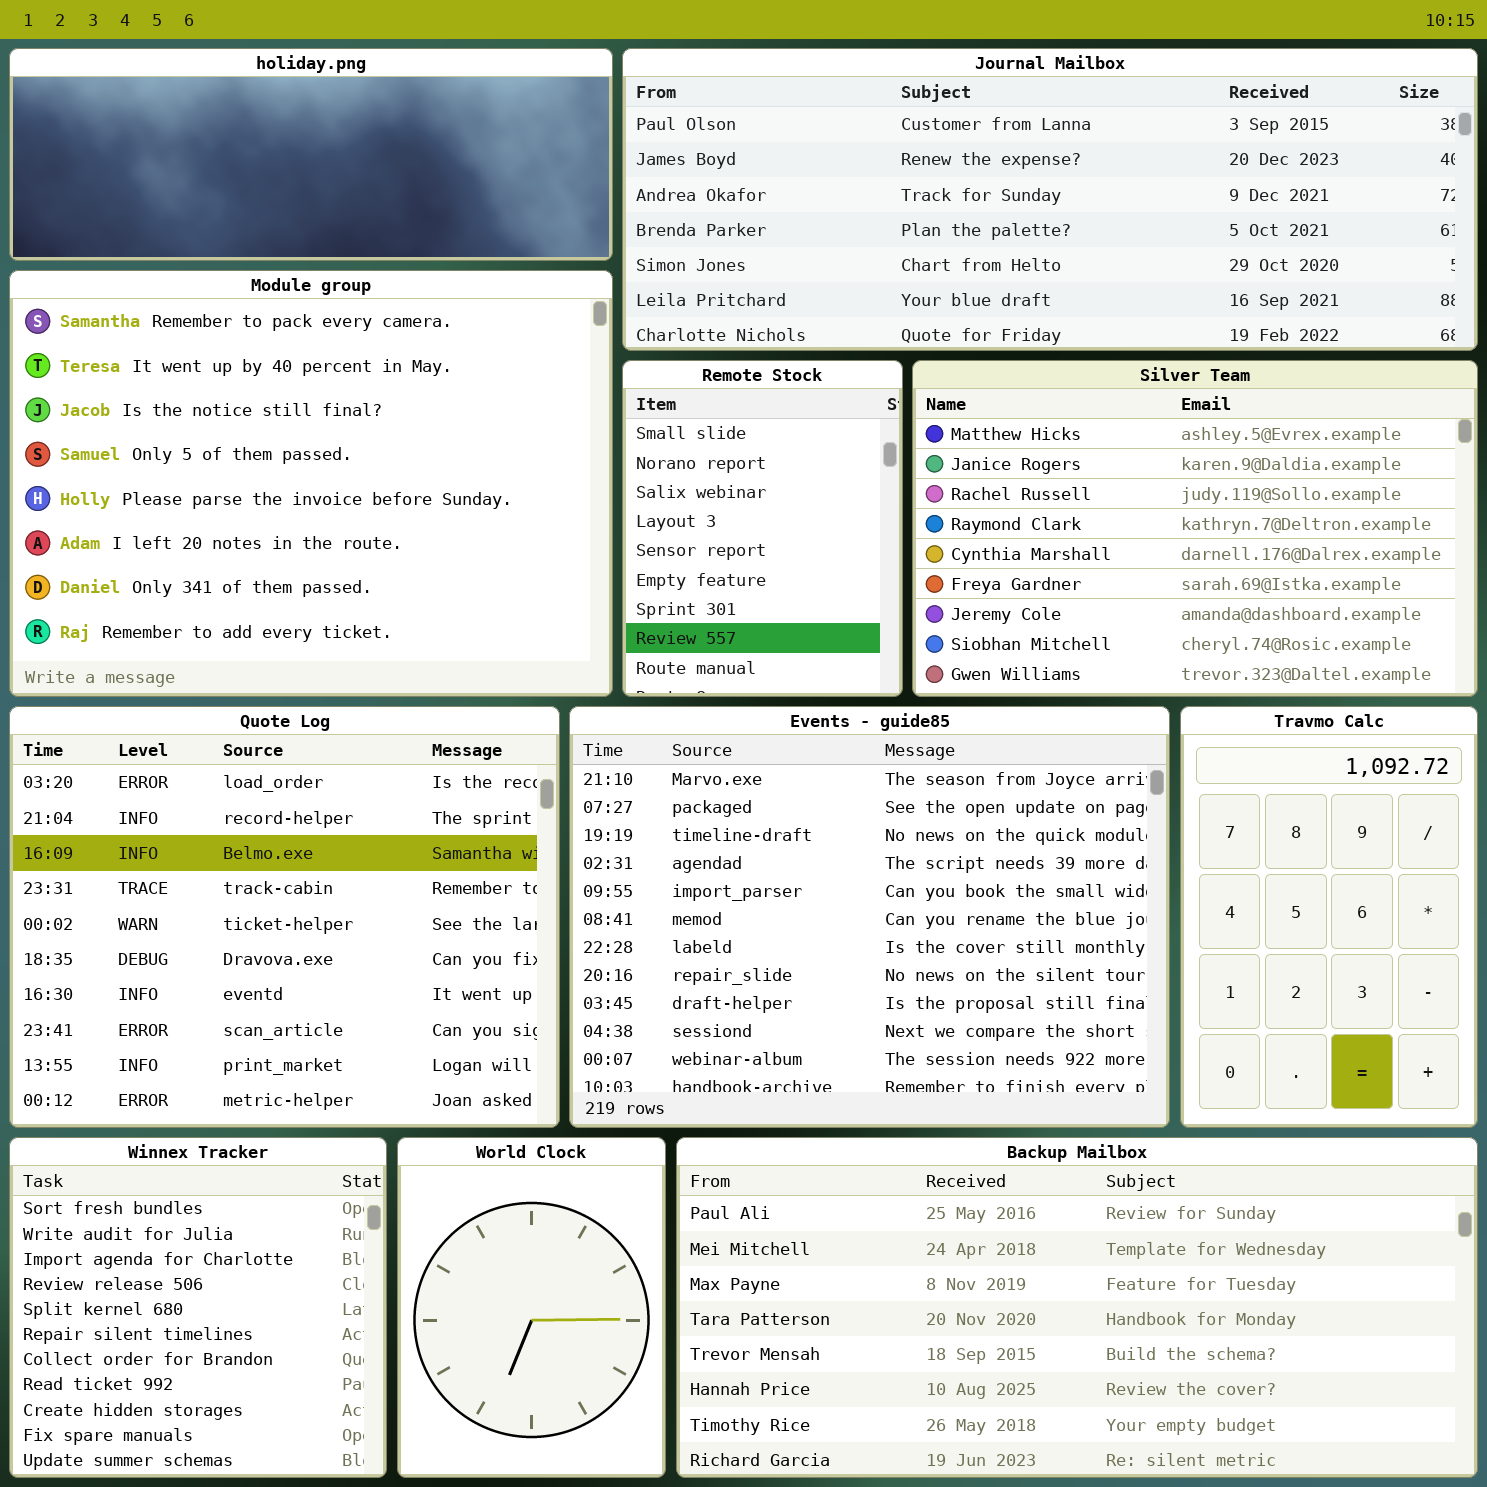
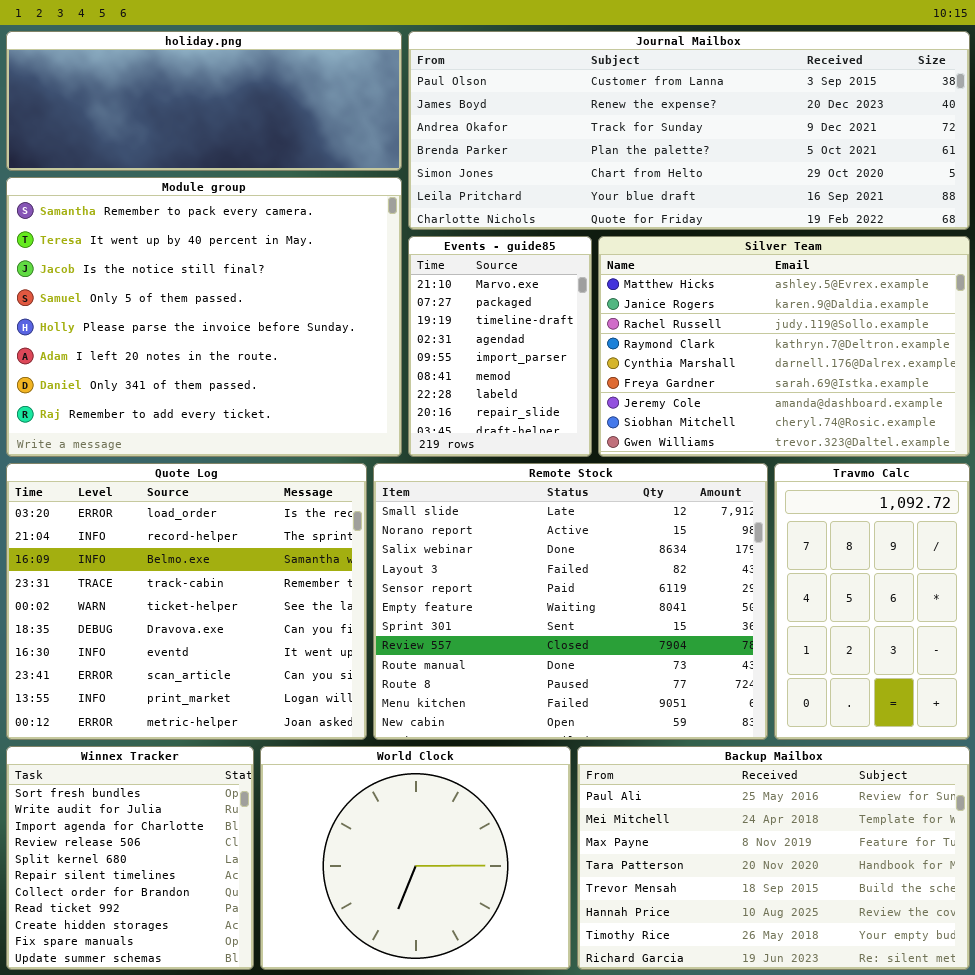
Remote Stock: [622,360,903,697] -> [373,463,768,740], moved, resized
Events - guide85: [569,706,1170,1128] -> [408,236,592,457], moved, resized
World Clock: [397,1137,666,1478] -> [260,746,571,970], resized
Backup Mailbox: [676,1137,1478,1478] -> [577,746,970,970], resized

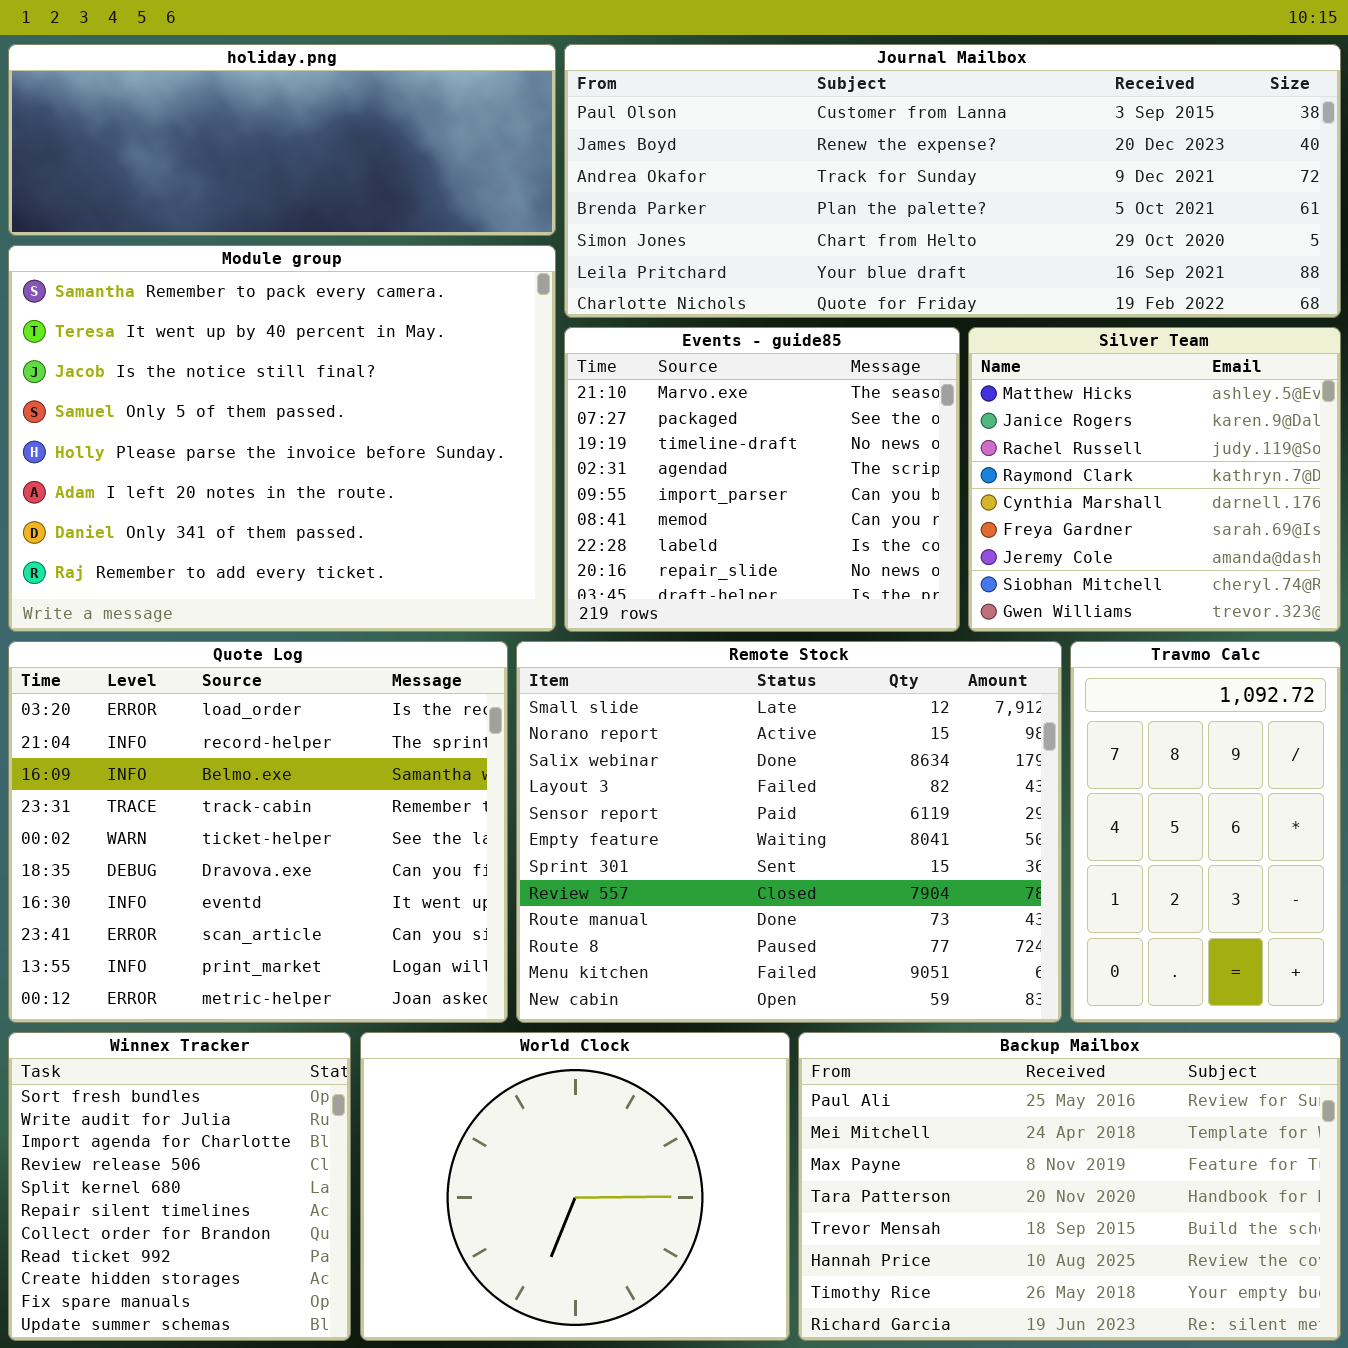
Events - guide85: [408,236,592,457] -> [564,327,960,632], resized
Silver Team: [598,236,970,457] -> [968,327,1341,632], resized

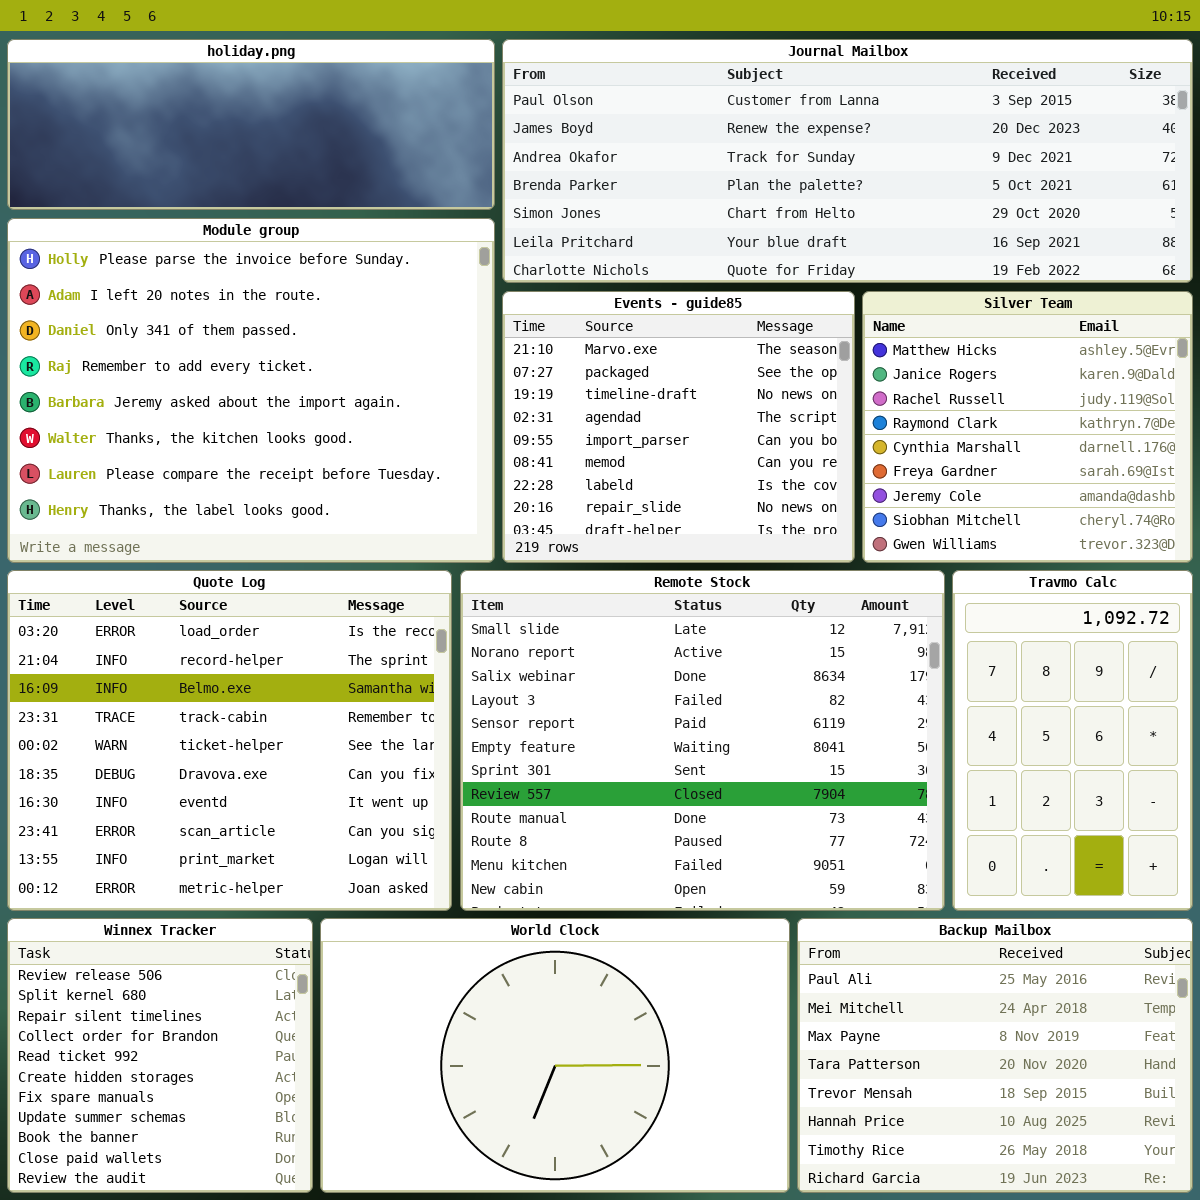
Module group: [8,245,556,632] -> [7,218,495,563], scrolled down 4 rows
Winnex Tracker: [8,1032,351,1341] -> [7,918,313,1193], scrolled down 3 rows
World Clock: [360,1032,790,1341] -> [320,918,790,1193], resized
Backup Mailbox: [798,1032,1341,1341] -> [797,918,1193,1193], resized

